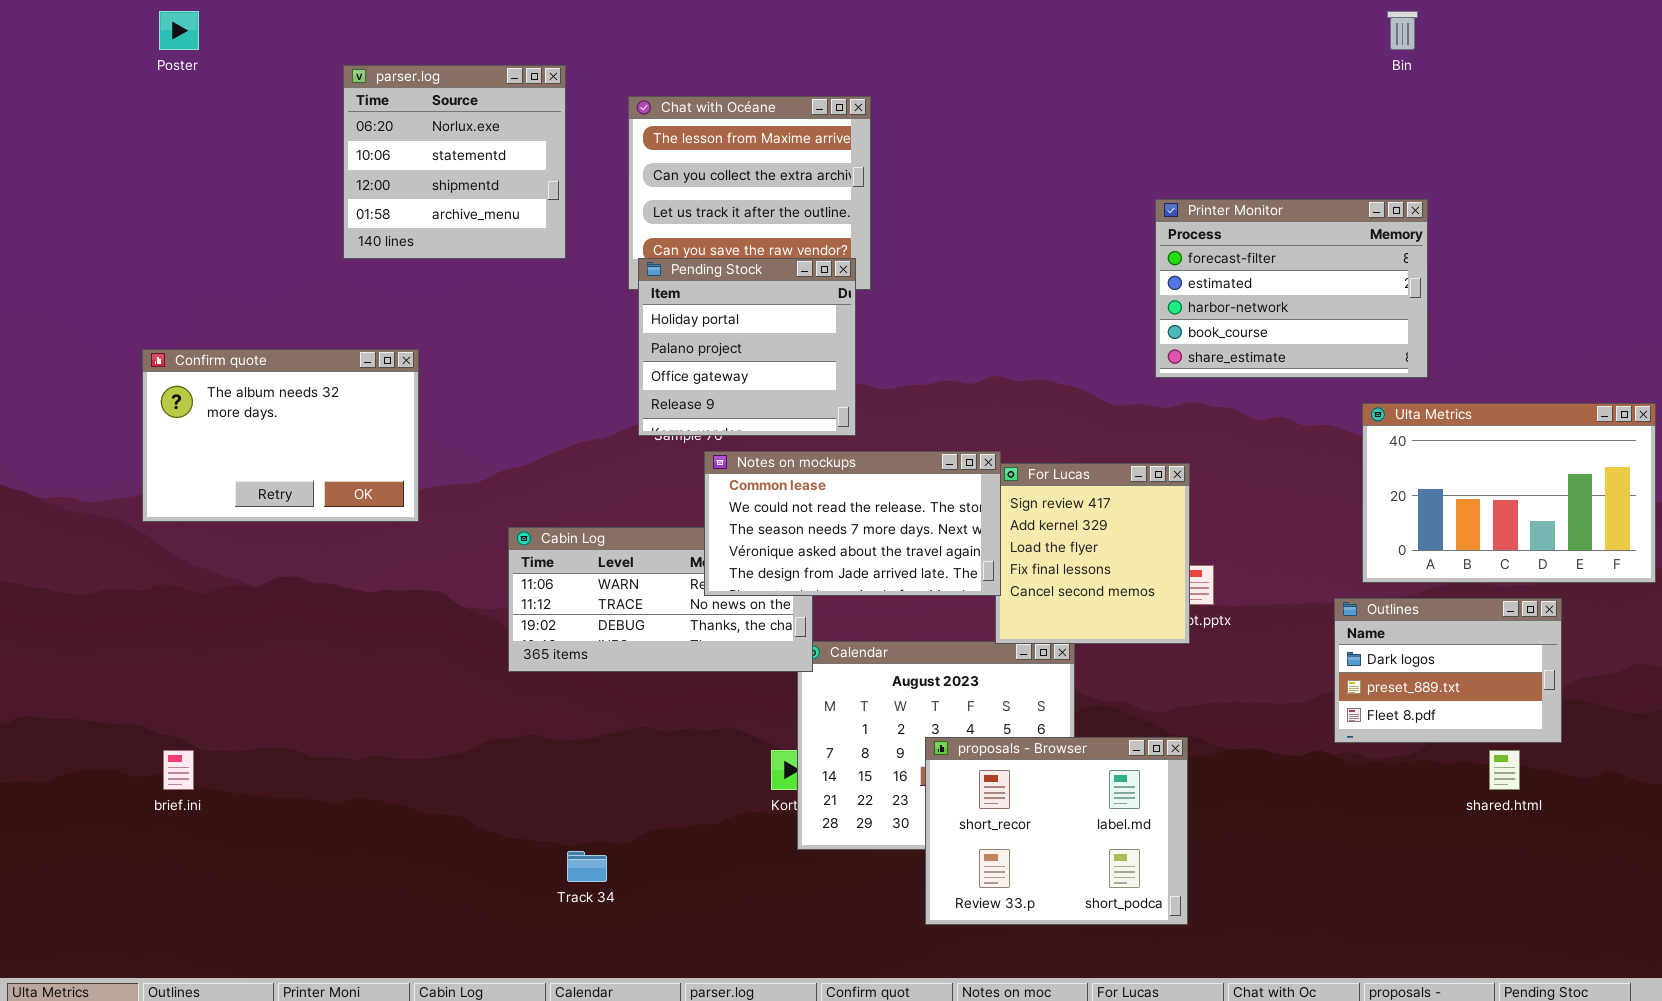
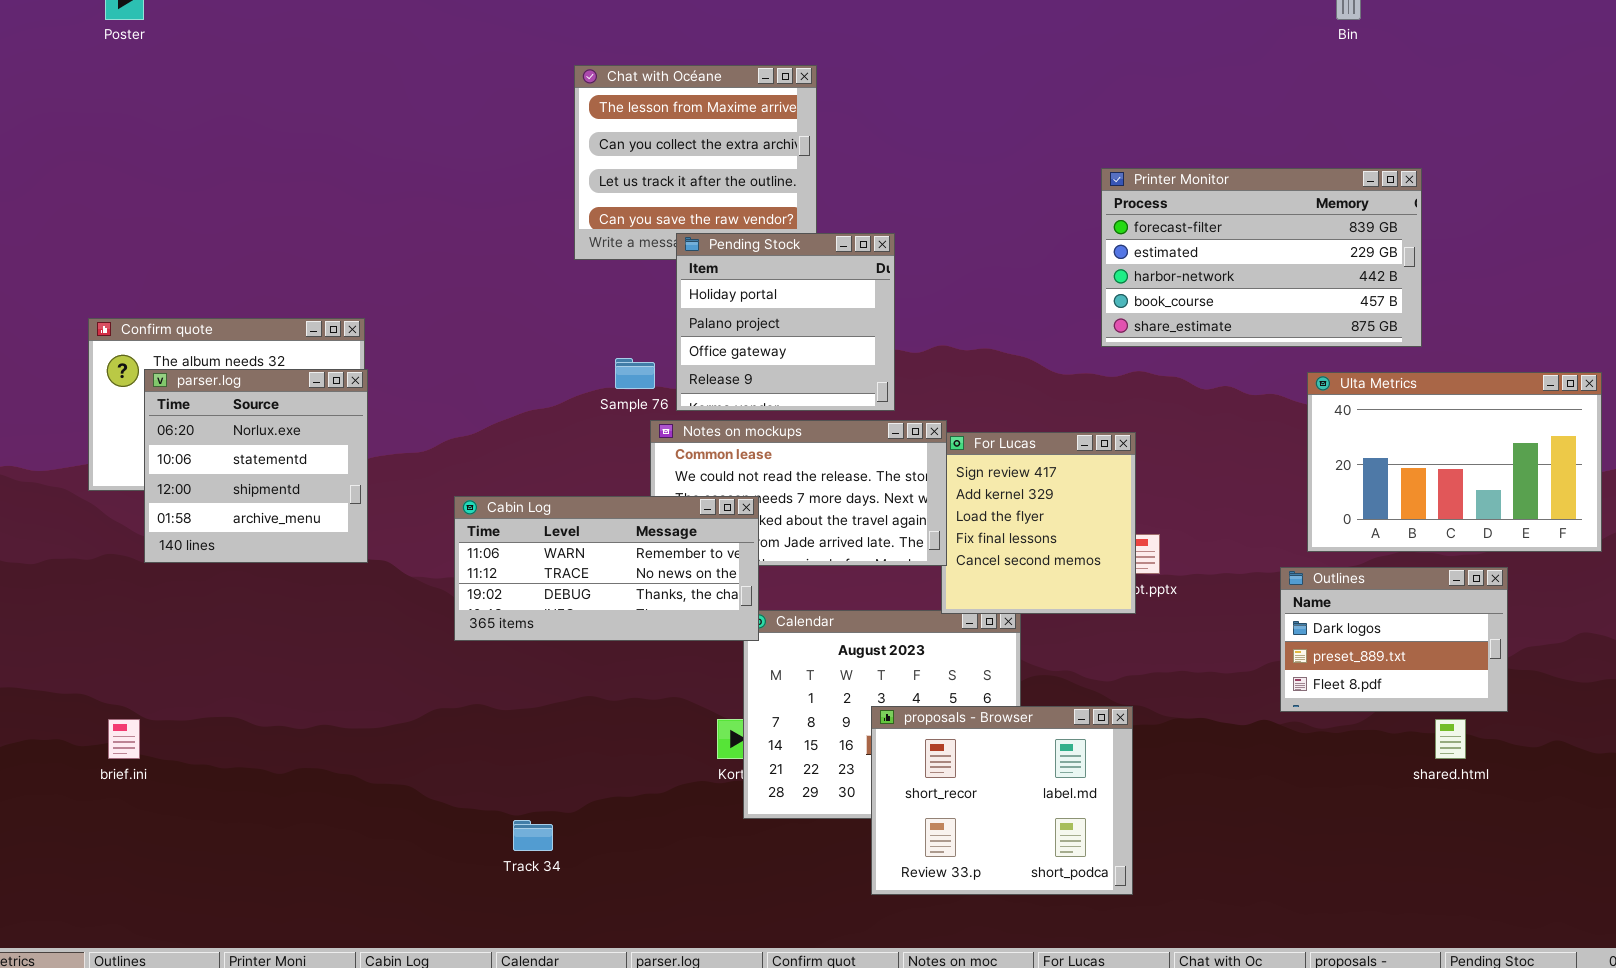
parser.log: [343,65,566,259] -> [144,369,368,563], moved
Printer Monitor: [1155,199,1428,378] -> [1101,168,1422,347], resized
Pending Stock: [638,258,856,436] -> [676,233,895,411], moved
Cabin Log: [508,527,813,672] -> [454,496,759,641], raised

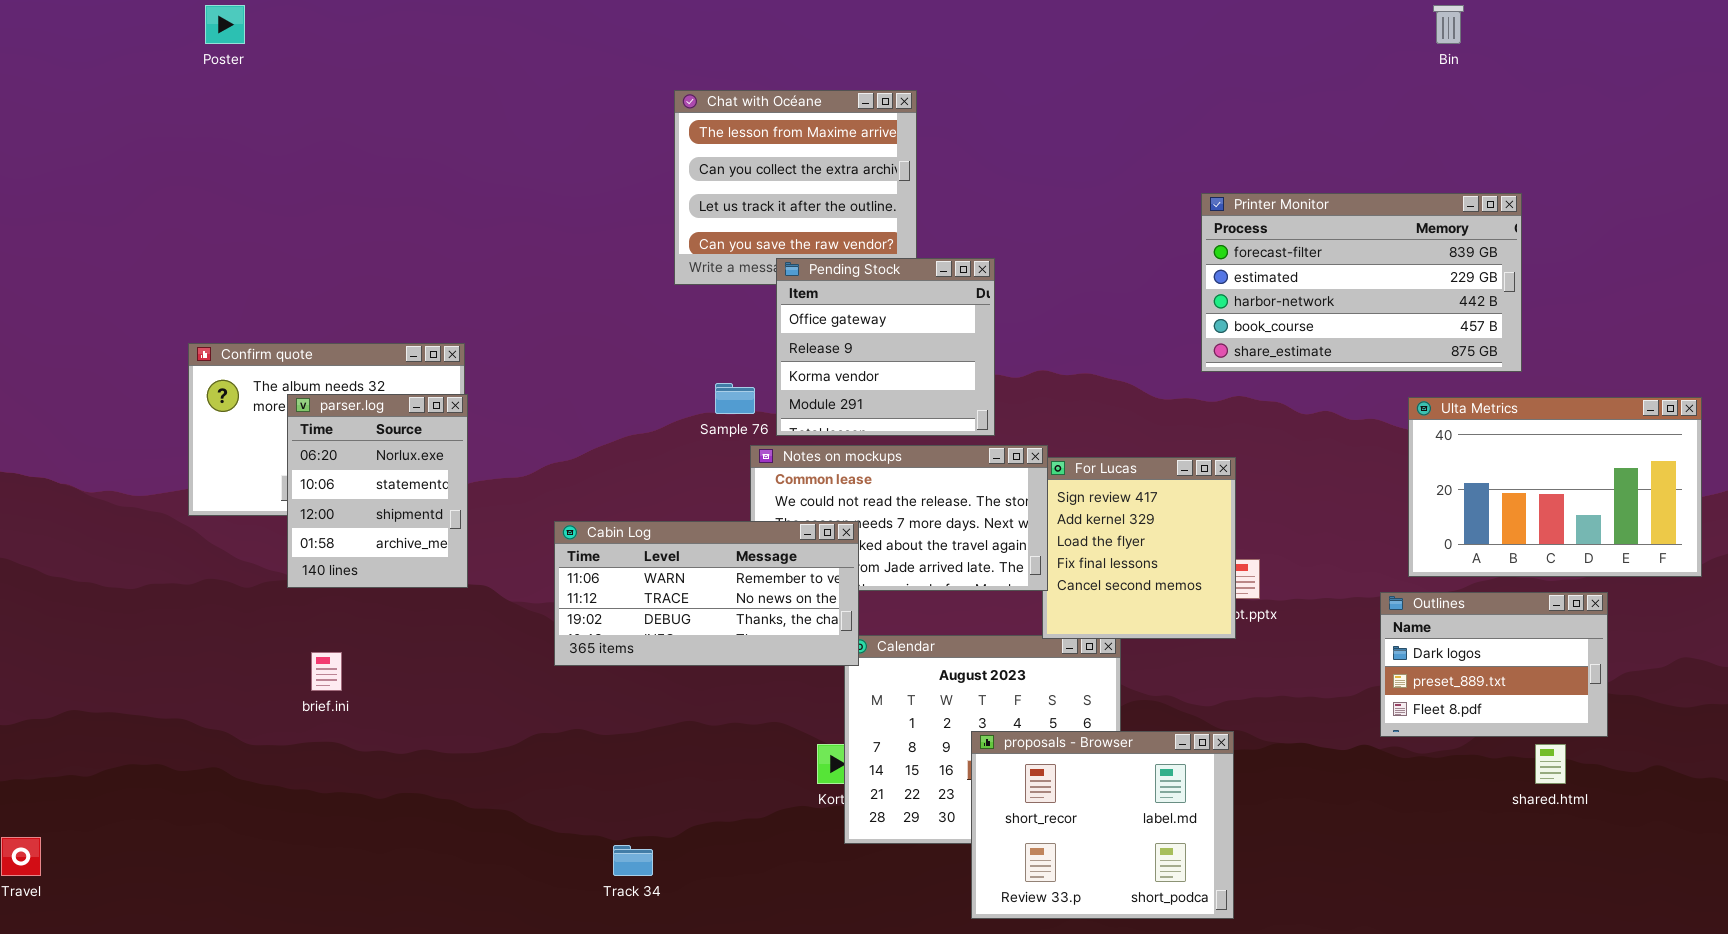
Pending Stock: [676,233,895,411] -> [776,258,995,436], scrolled down 2 rows
parser.log: [144,369,368,563] -> [287,394,468,588], resized
brief.ini: [108,719,140,759] -> [311,652,342,691], moved

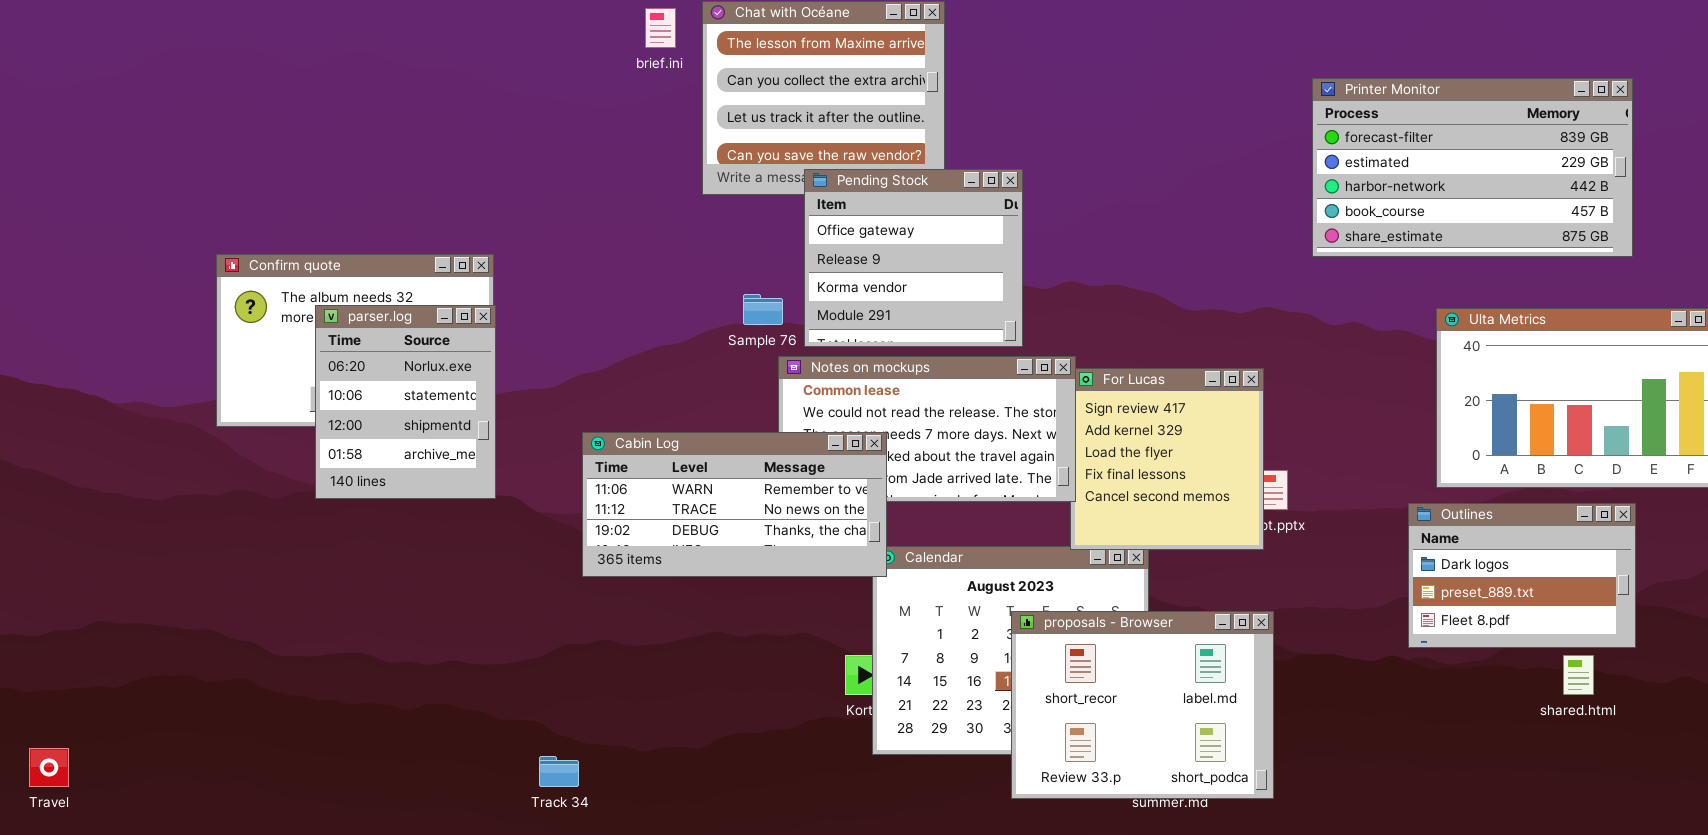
Printer Monitor: [1201,193,1522,372] -> [1312,78,1633,257], moved
brief.ini: [311,652,342,691] -> [645,8,676,48], moved
proposals - Browser: [971,731,1234,919] -> [1011,611,1274,799], moved
Track 34: [613,845,653,876] -> [539,756,579,787], moved

